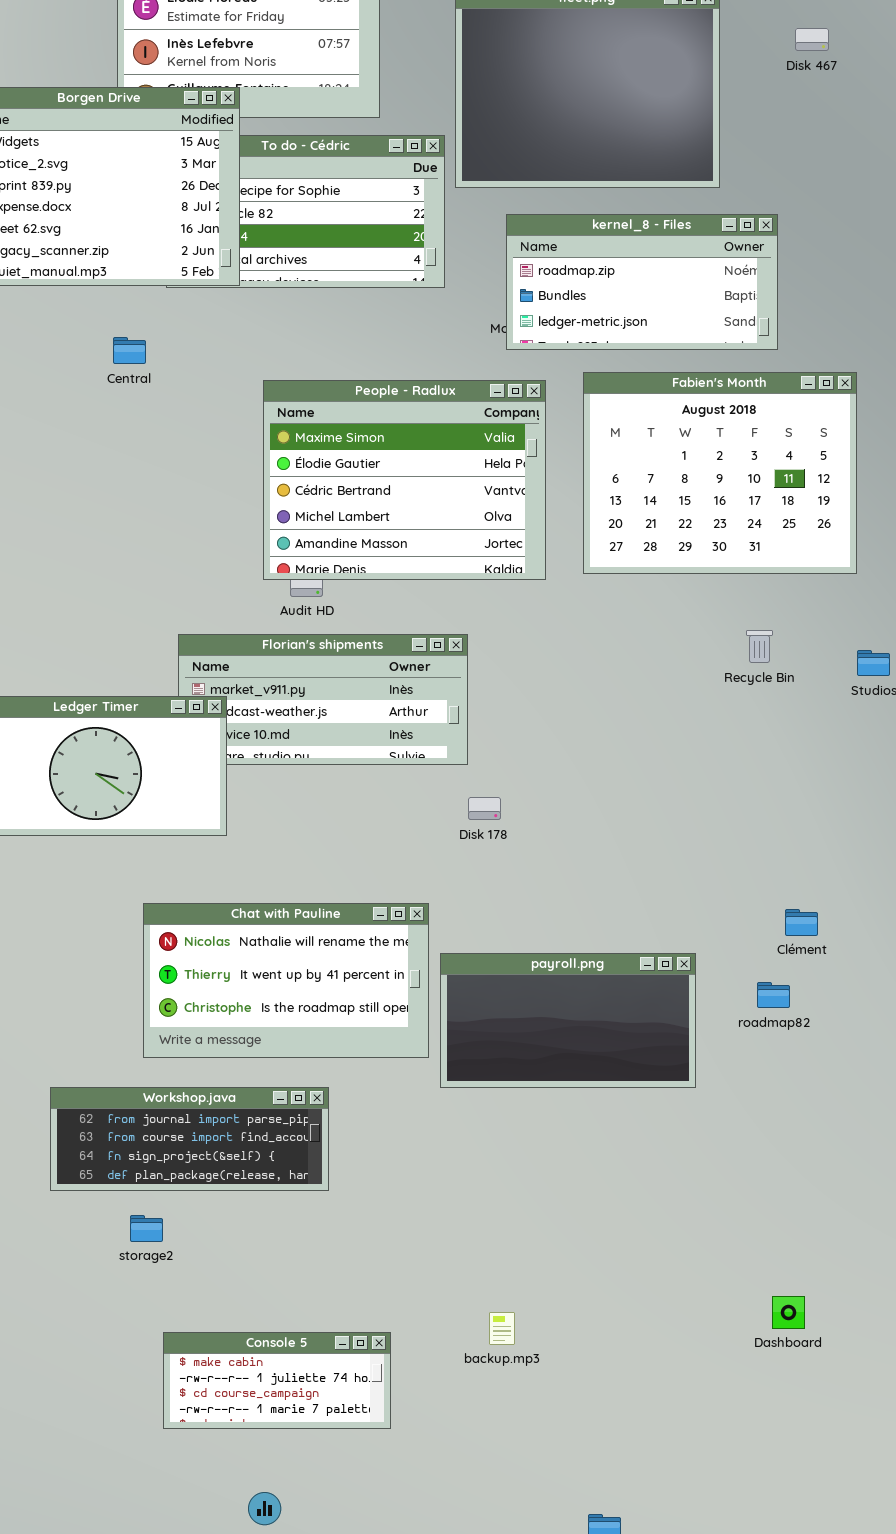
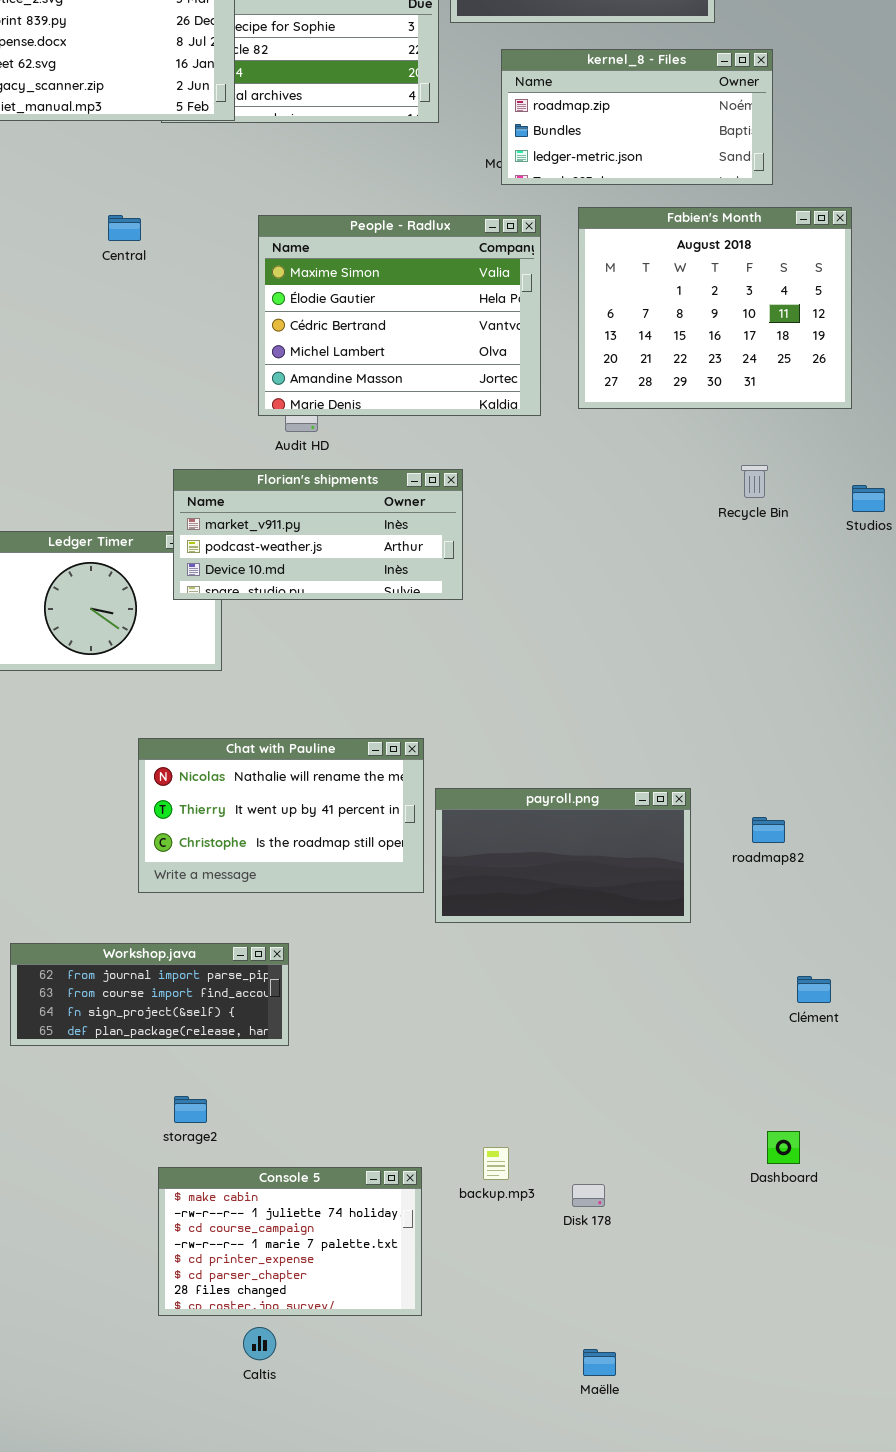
Central: [113,337,146,364] -> [108,215,141,241], moved
Florian's shipments: [178,634,468,765] -> [173,469,463,600], raised
Disk 178: [468,797,501,820] -> [572,1184,605,1207], moved
Clément: [785,909,818,936] -> [797,976,831,1003], moved
Workshop.java: [50,1087,329,1191] -> [10,943,289,1046], moved
storage2: [130,1215,163,1242] -> [174,1096,207,1123], moved
Console 5: [163,1332,391,1429] -> [158,1167,422,1316], resized

